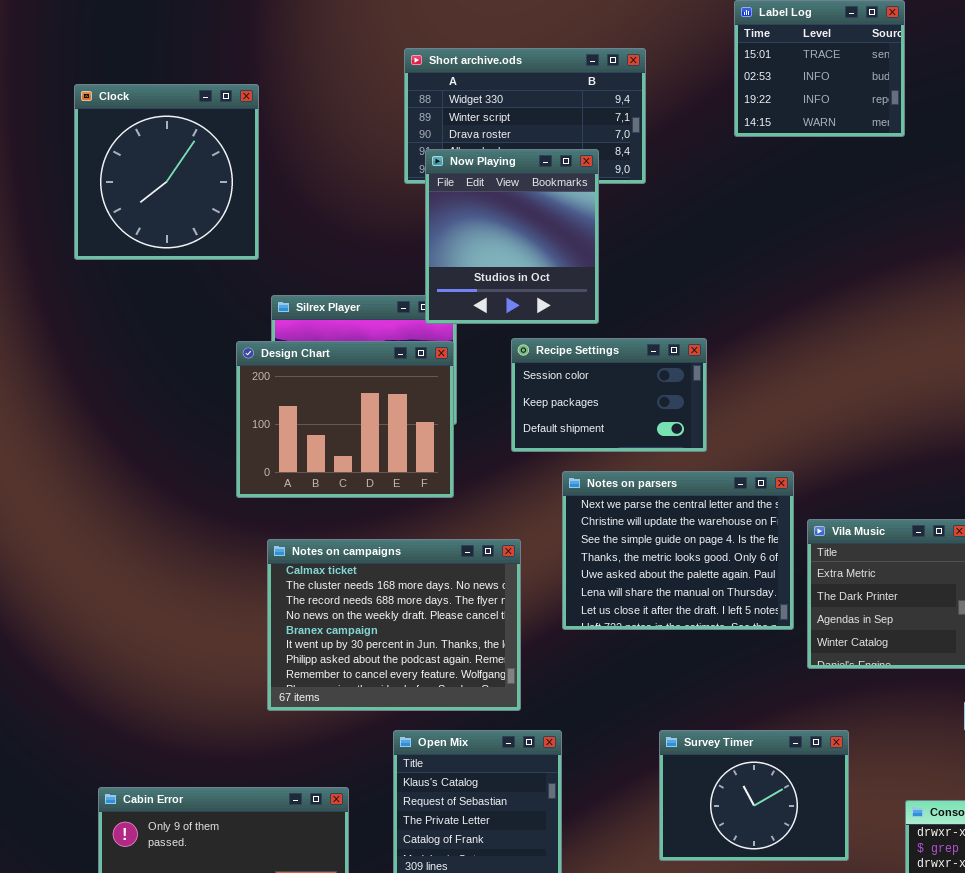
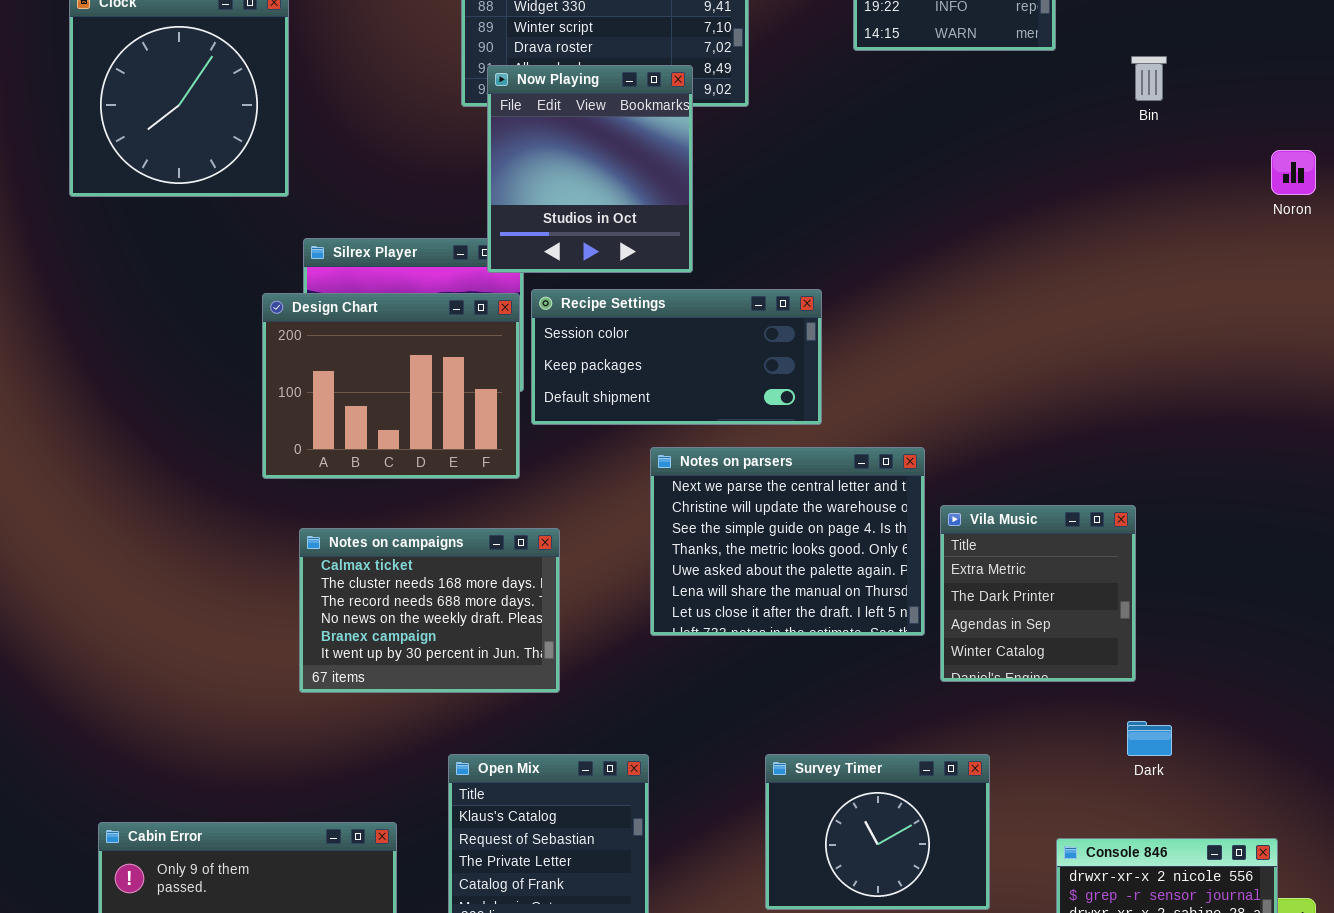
Recipe Settings: [511,338,707,452] -> [531,289,822,425], resized
Notes on campaigns: [267,539,521,711] -> [299,528,560,693], resized

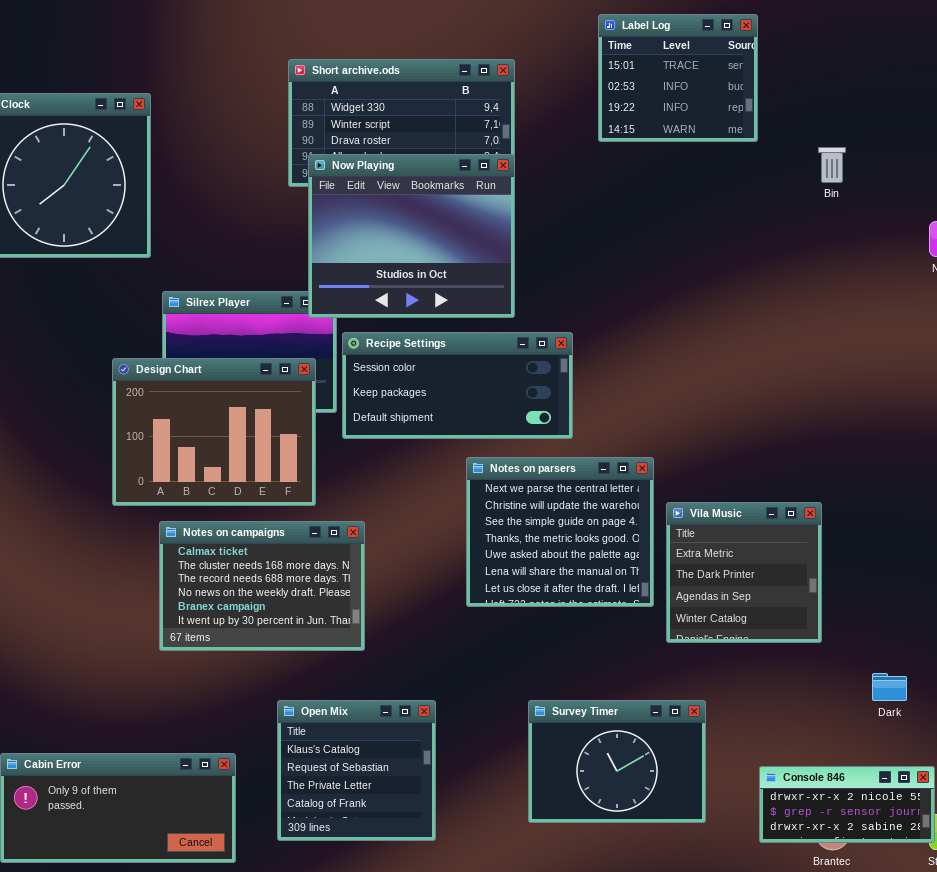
Now Playing: [487,65,693,273] -> [308,154,515,318], resized
Design Chart: [262,293,520,479] -> [112,358,316,506], moved
Notes on parsers: [650,447,925,636] -> [466,457,654,607], resized
Dark: [1127,721,1172,756] -> [872,673,907,701], moved

